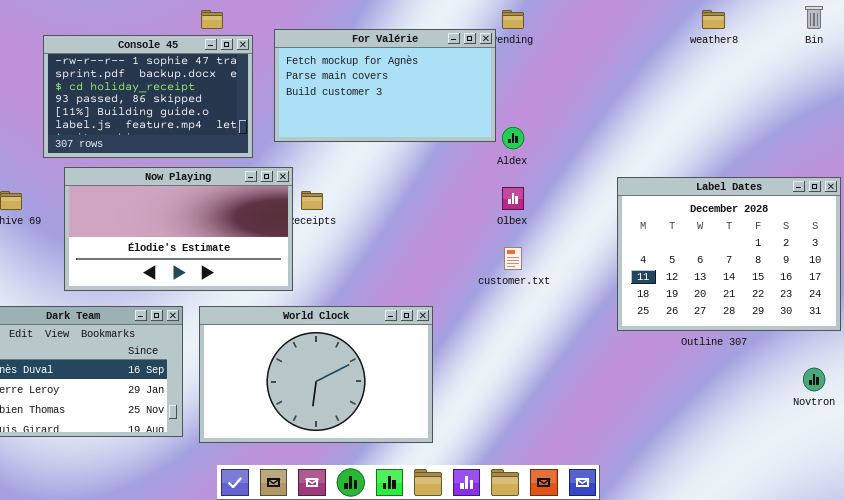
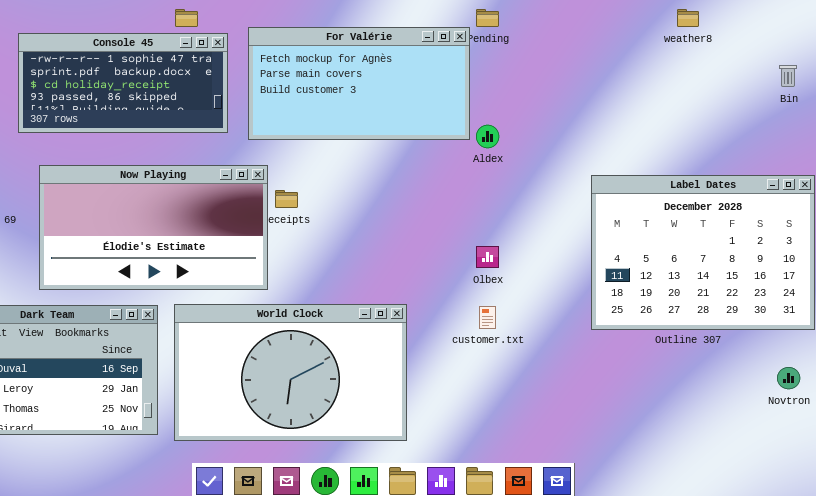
Bin: [805,6,823,29] -> [779,65,797,87], moved
Console 45: [43,35,253,158] -> [18,33,228,133], resized
Olbex: [502,187,524,210] -> [476,246,499,268], moved
customer.txt: [504,247,522,270] -> [479,306,496,329], moved

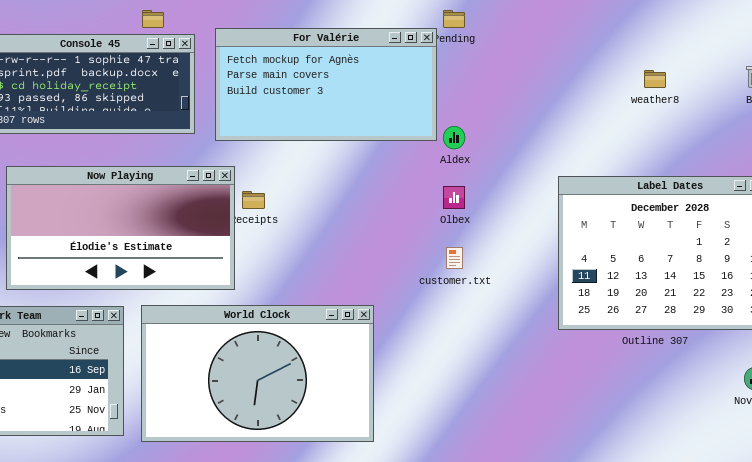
weather8: [677,9,699,27] -> [644,70,666,88], moved
Olbex: [476,246,499,268] -> [443,186,465,209], moved
customer.txt: [479,306,496,329] -> [446,247,463,269], moved

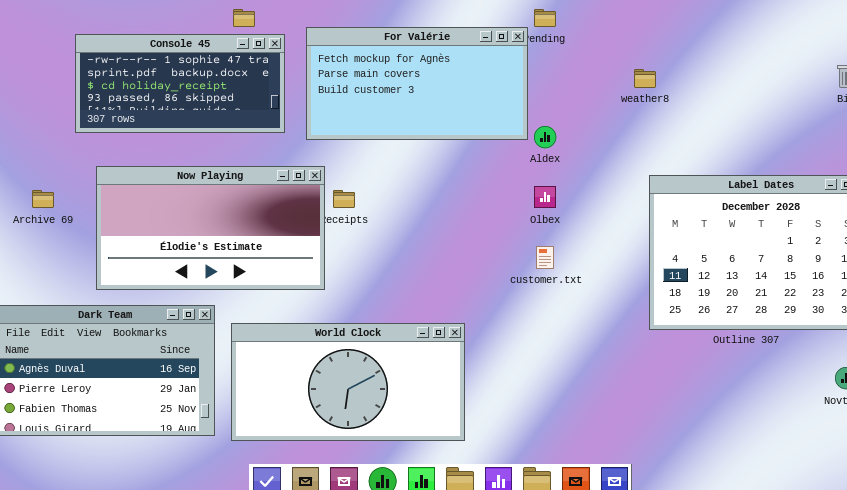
weather8: [644,70,666,88] -> [634,69,656,88], moved
World Clock: [141,305,374,442] -> [231,323,465,441], resized

